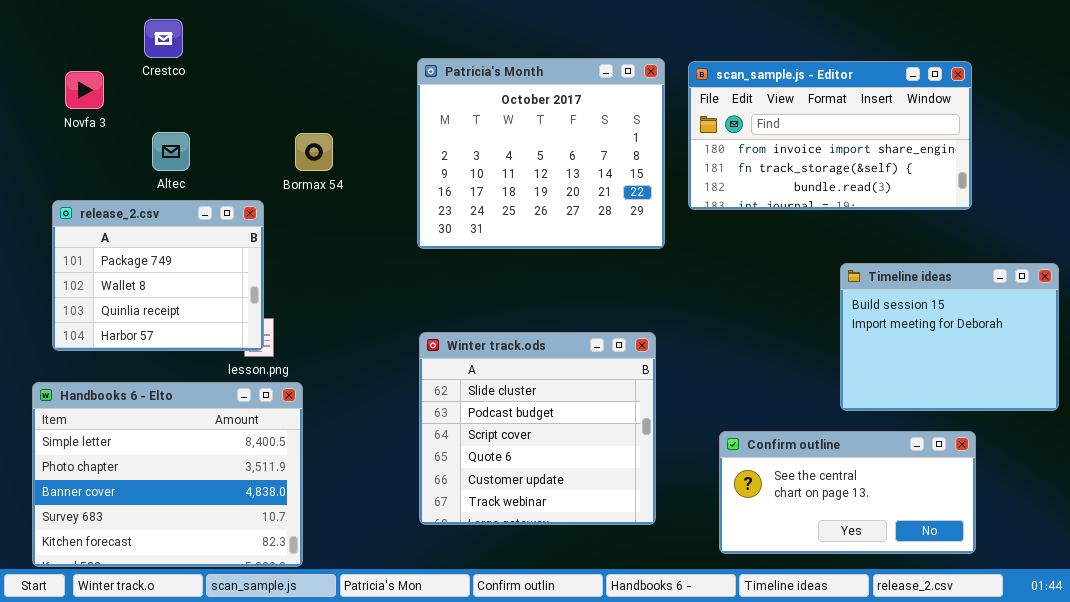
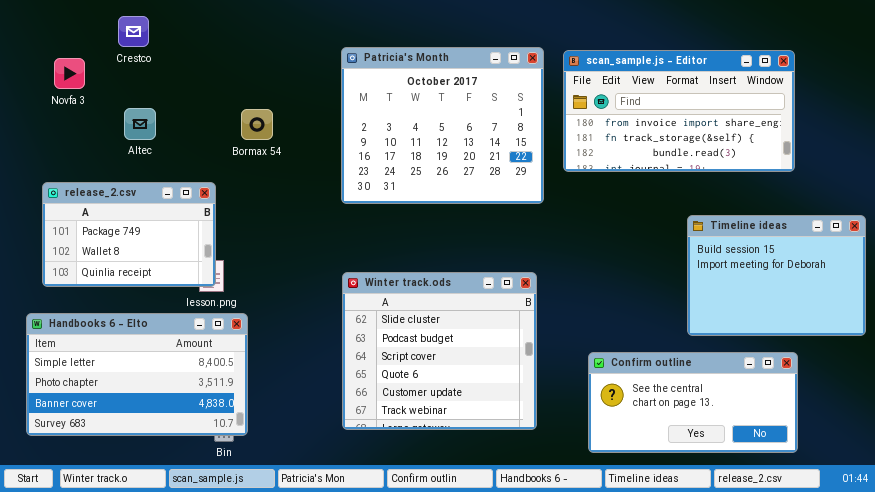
release_2.csv: [52,200,264,351] -> [42,182,216,287], resized
Handbooks 6 - Elto: [32,382,303,567] -> [26,313,248,436], resized

